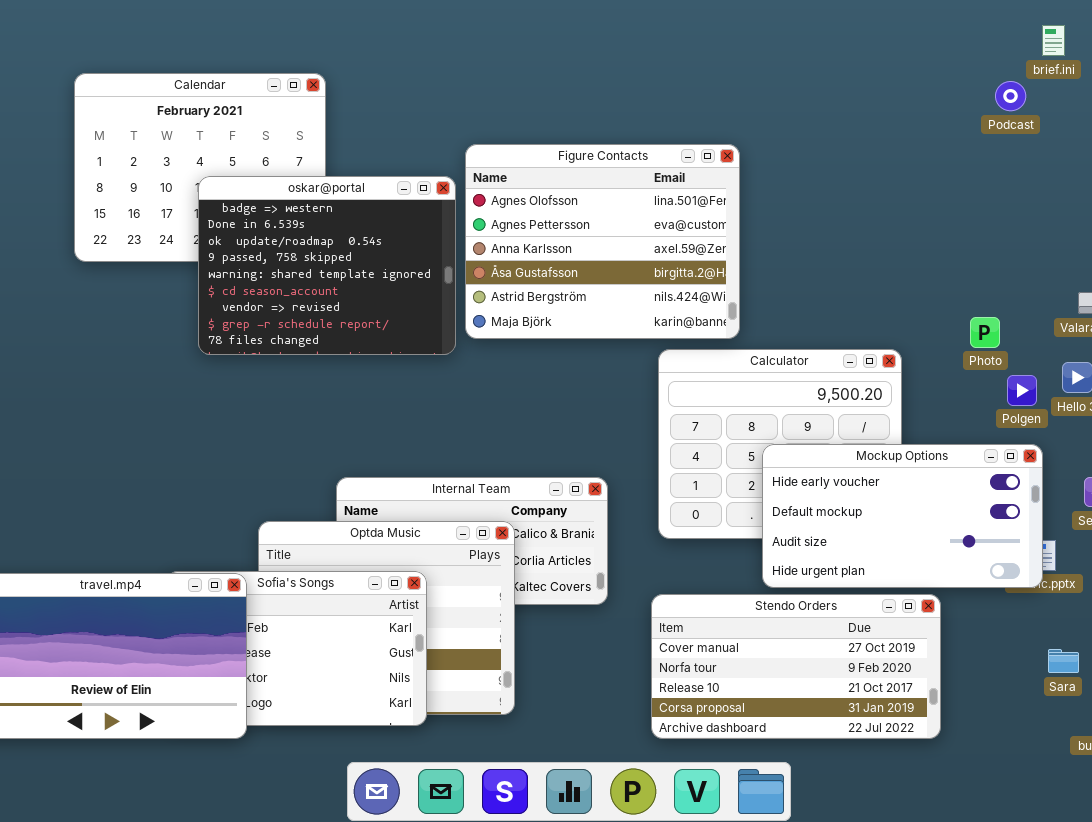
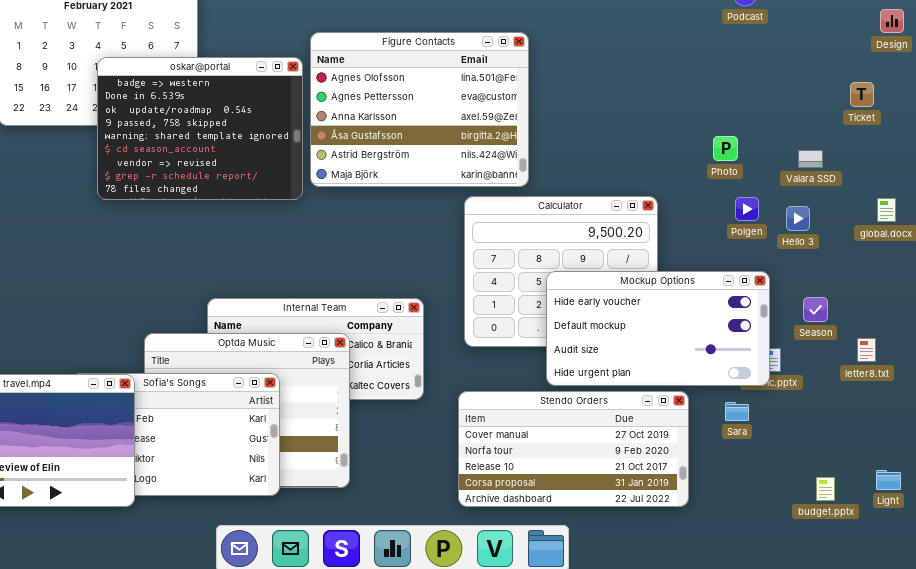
Photo: [970,317,1000,348] -> [713,136,738,161], moved
Polgen: [1007,375,1037,406] -> [735,197,759,221], moved
Sara: [1048,649,1079,673] -> [725,402,749,421], moved

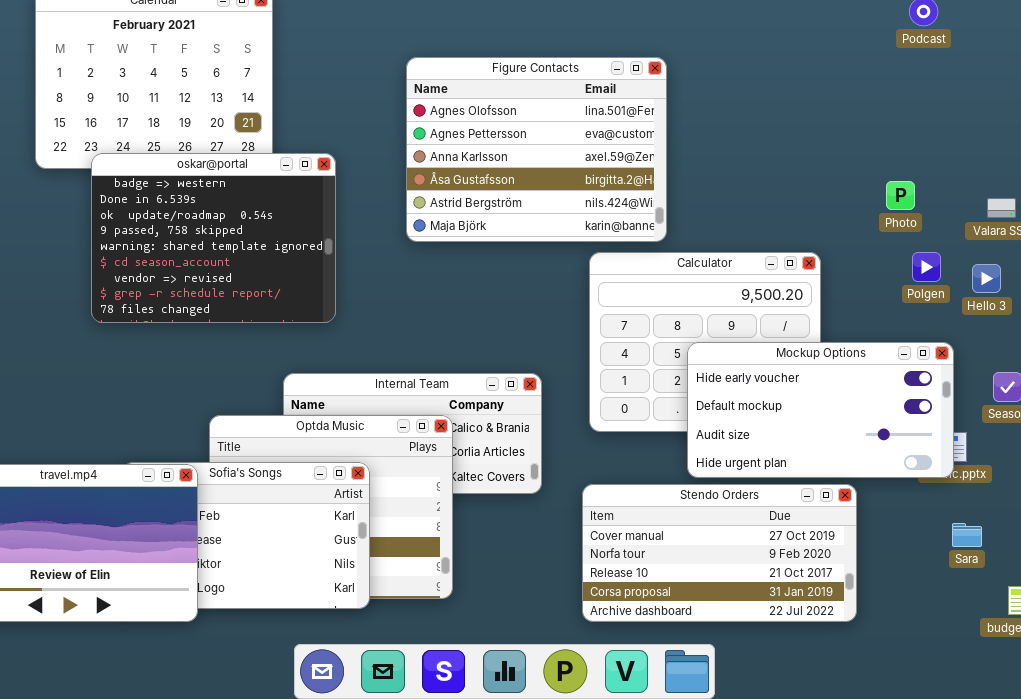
oskar@portal: [97,57,303,200] -> [91,153,336,323], moved
Sara: [725,402,749,421] -> [952,523,982,547], moved

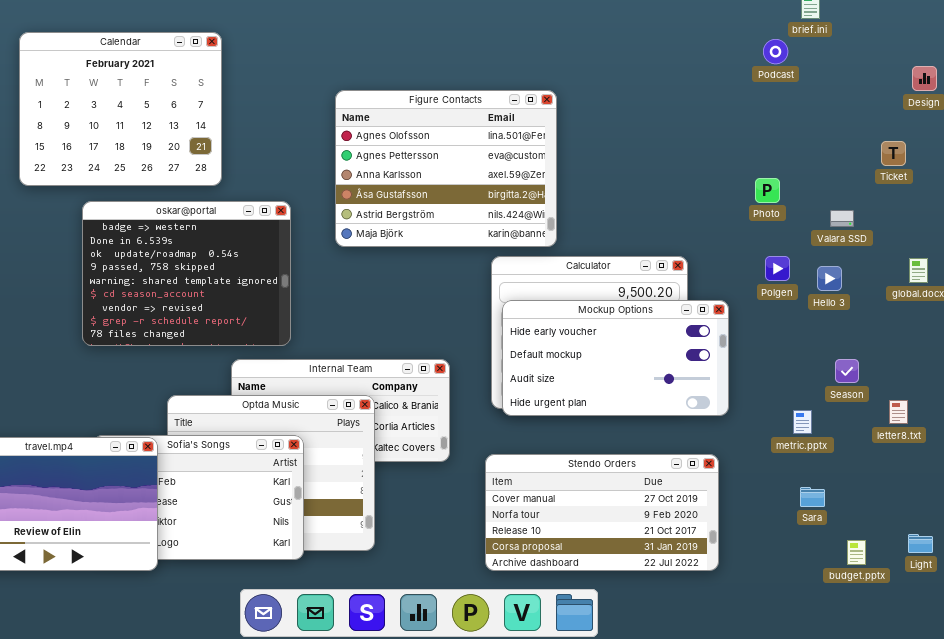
oskar@portal: [91,153,336,323] -> [82,201,291,346], moved
Photo: [886,181,915,210] -> [755,178,780,203], moved
Mockup Options: [687,342,954,478] -> [502,300,729,416], moved

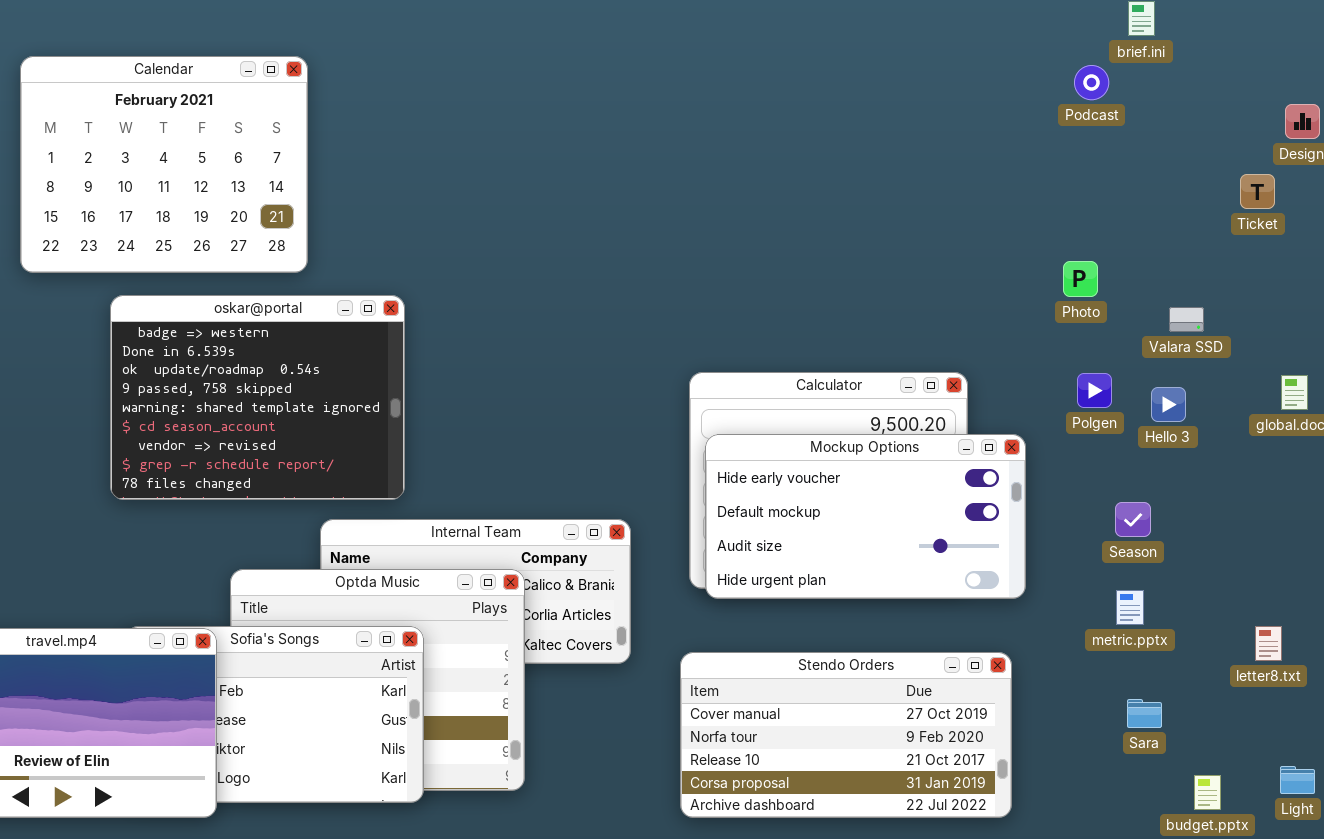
Figure Contacts: [335,90,557,247] -> none, closed
Ticket: [881,141,906,166] -> [1240,174,1275,209], moved
Season: [835,359,859,383] -> [1115,502,1151,537], moved
letter8.txt: [889,400,908,424] -> [1255,626,1282,661], moved

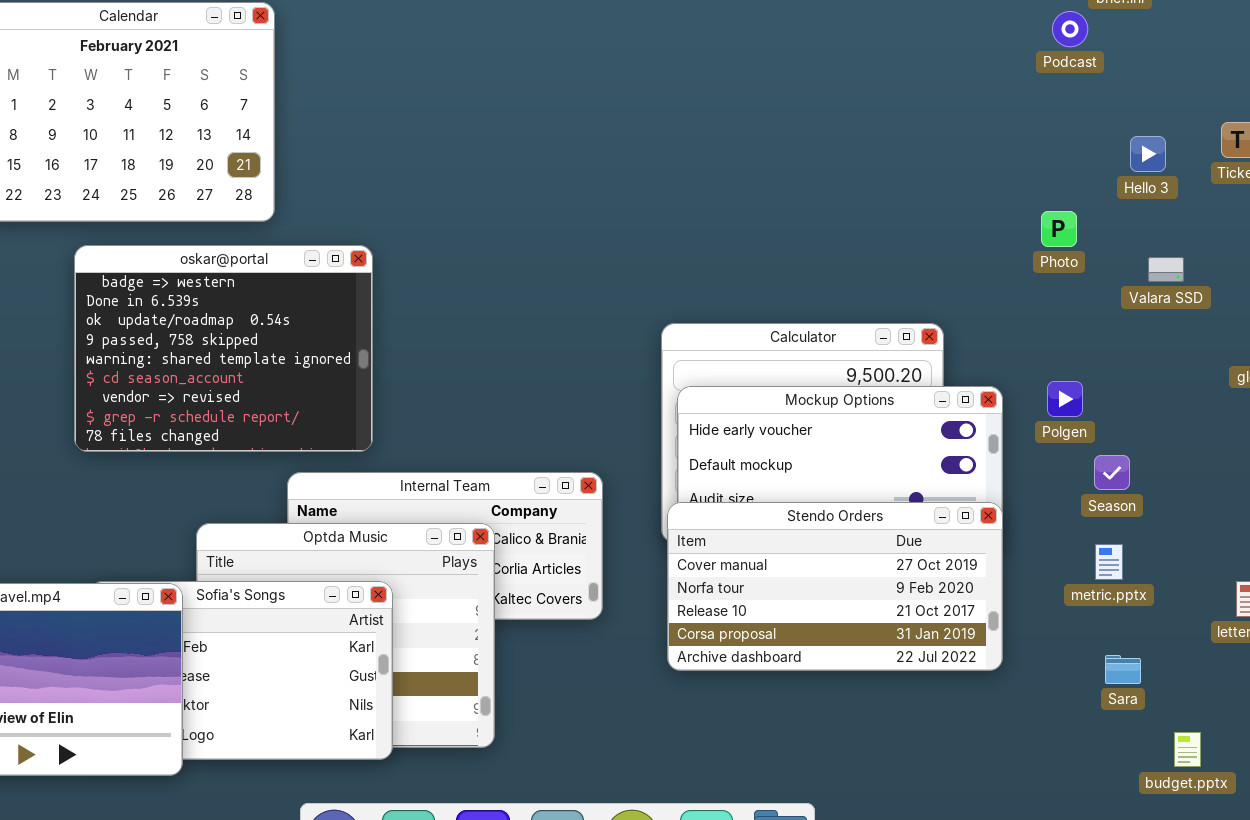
Polgen: [1077,373,1112,408] -> [1047,381,1083,417], moved
Hello 3: [1151,387,1186,422] -> [1130,136,1166,172], moved
Stendo Orders: [680,652,1012,818] -> [667,502,1003,671], moved

